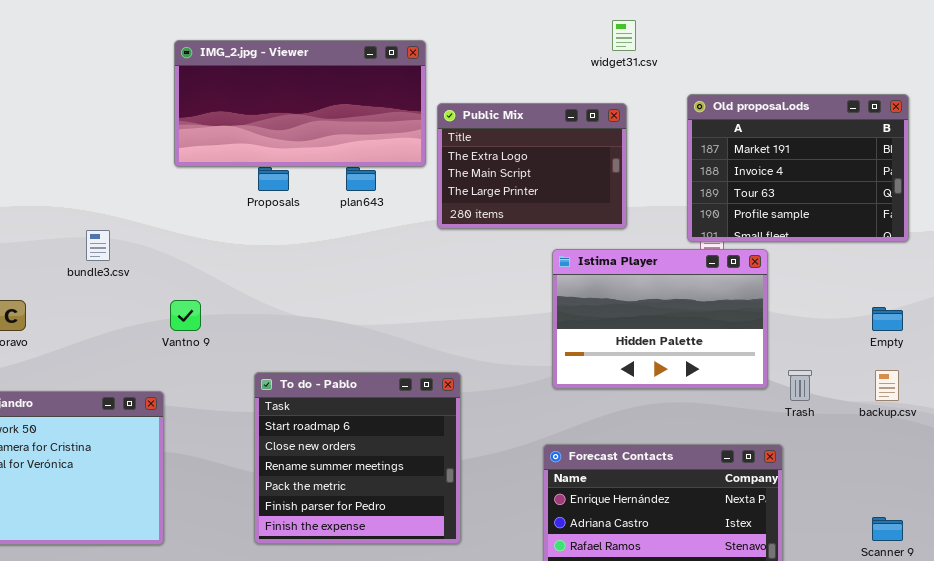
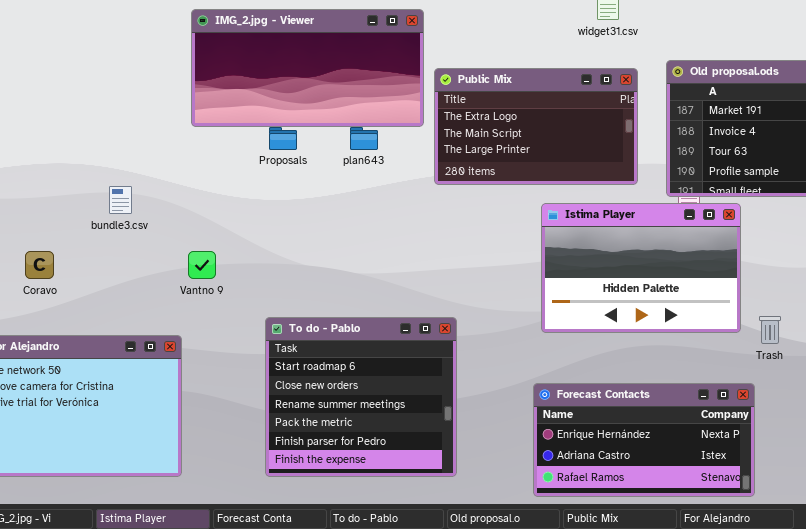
Public Mix: [437,103,627,229] -> [434,68,638,185], resized

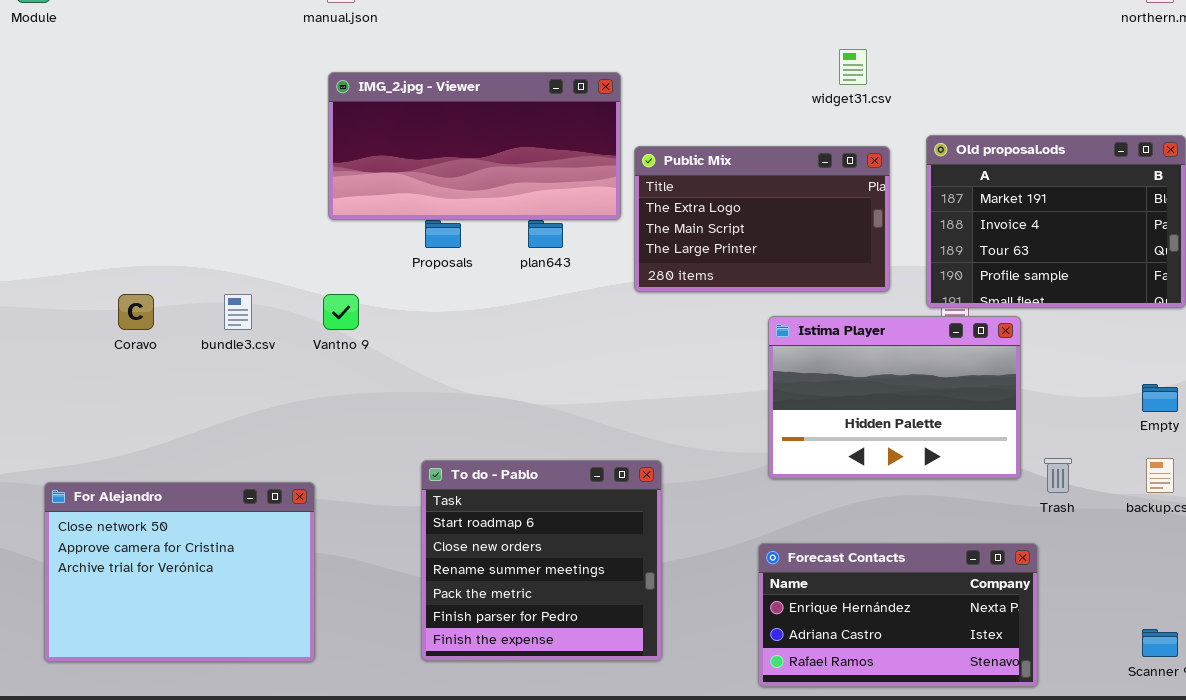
Coravo: [25,251,54,279] -> [118,294,154,330], moved
Vantno 9: [188,251,216,279] -> [323,294,359,330], moved

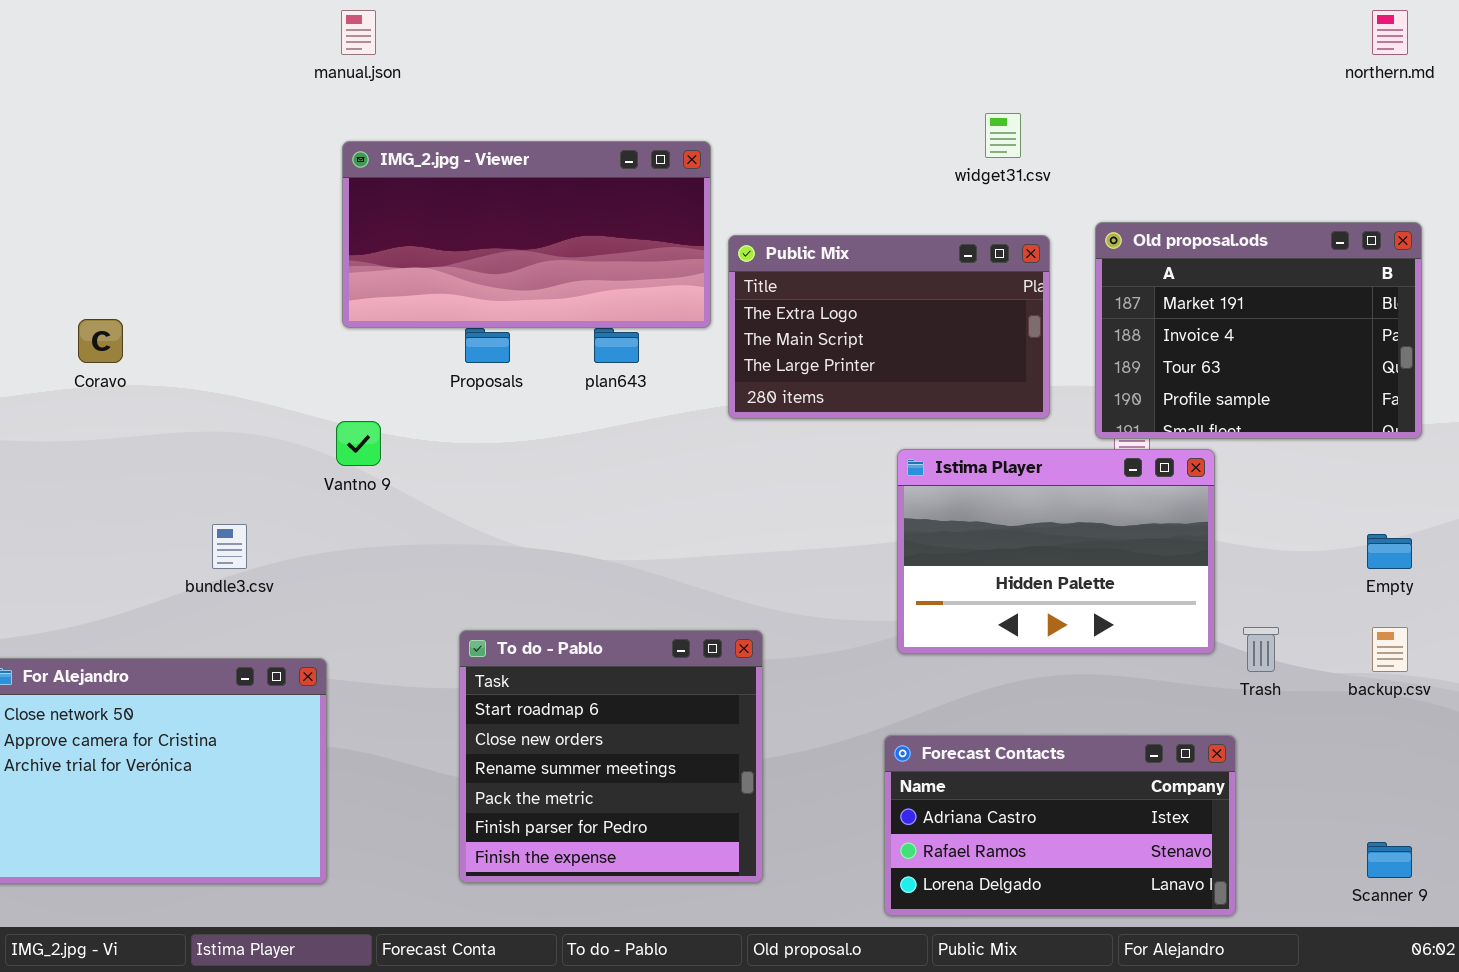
Coravo: [118,294,154,330] -> [78,319,123,363], moved
bundle3.csv: [224,294,252,330] -> [212,524,247,569], moved
Forecast Contacts: [758,543,1038,687] -> [884,735,1236,916], scrolled down 1 row

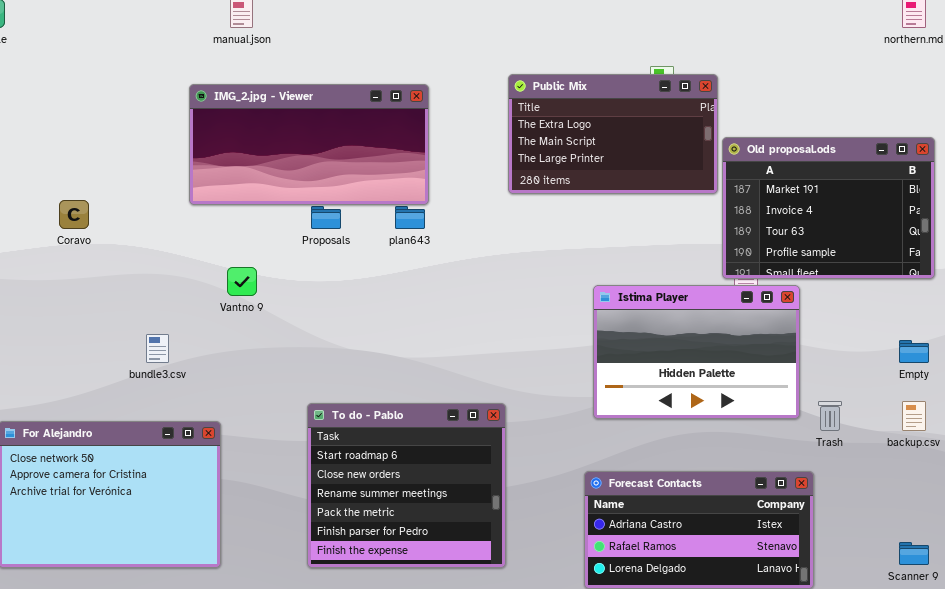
IMG_2.jpg - Viewer: [342,141,711,328] -> [189,84,429,205], moved
Public Mix: [728,235,1050,419] -> [508,74,718,194], moved

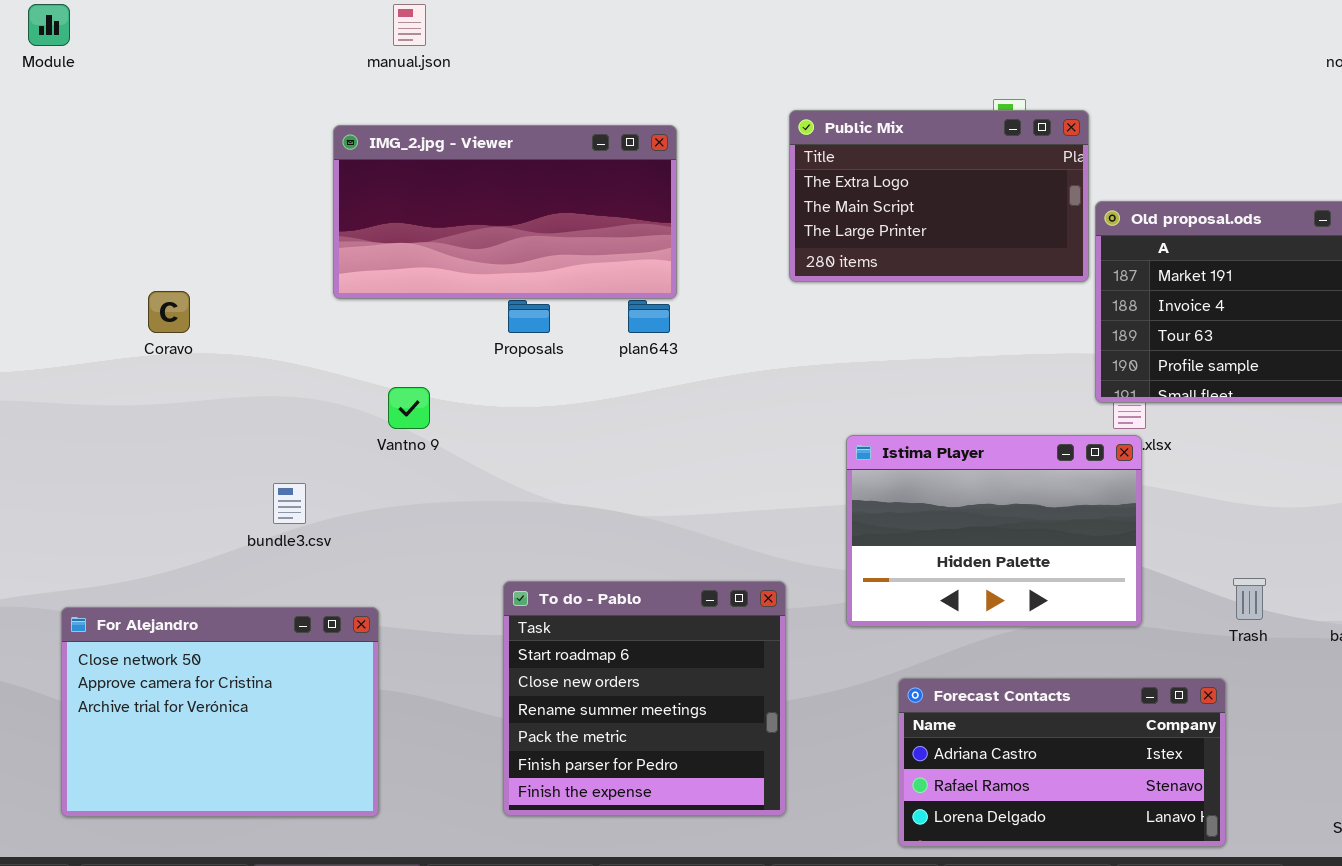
Istima Player: [593,285,800,419] -> [846,435,1142,627], moved

